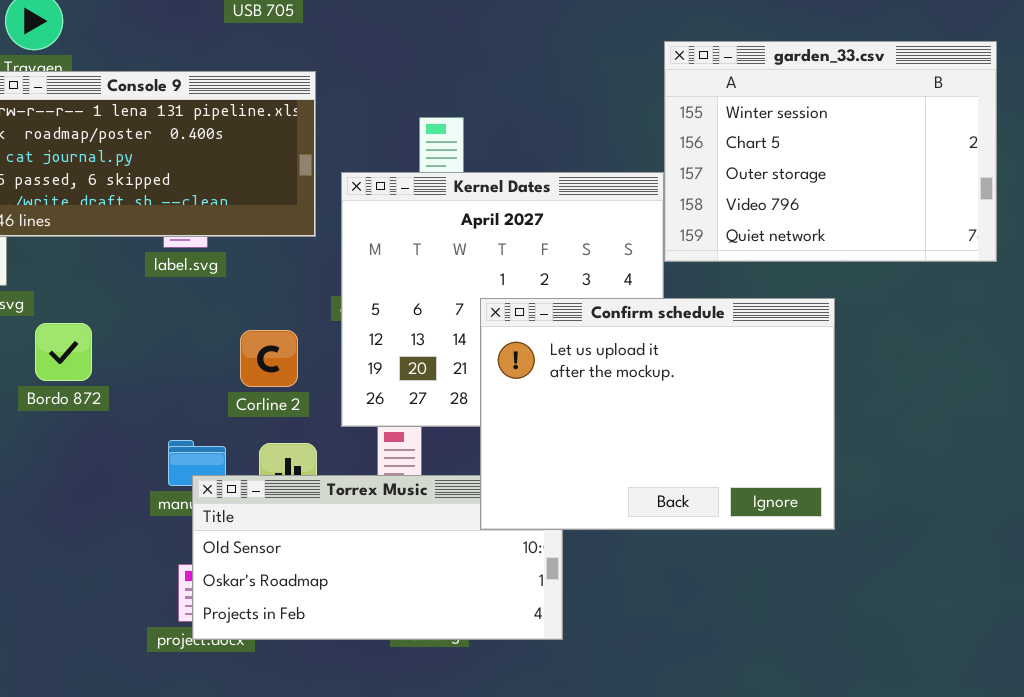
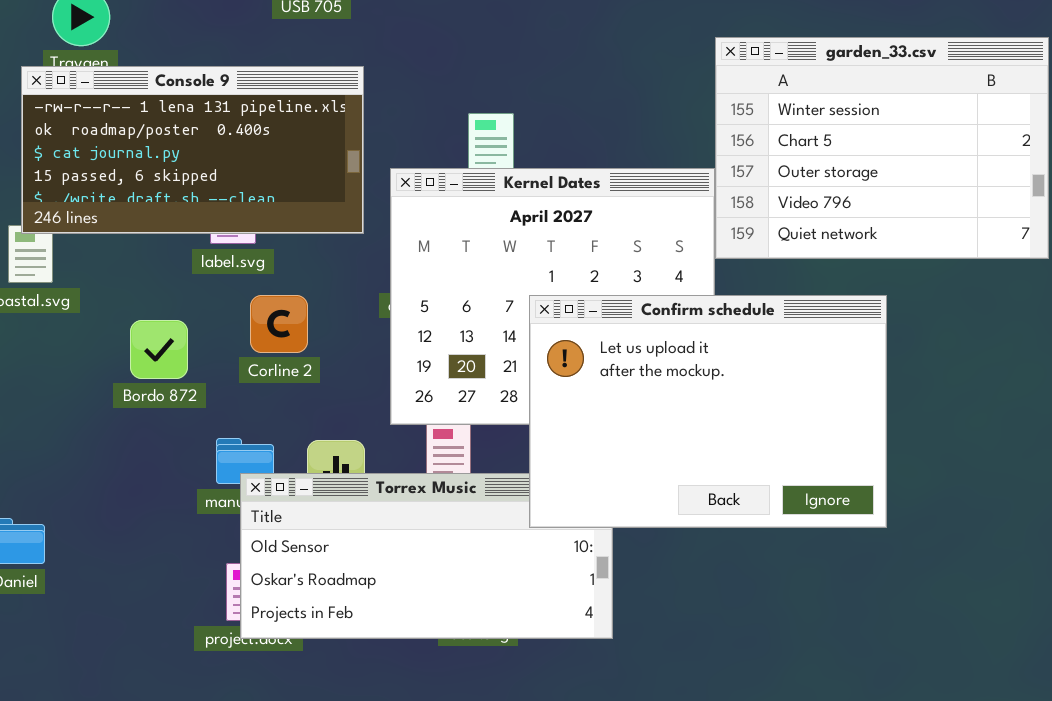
Bordo 872: [35,323,92,381] -> [130,320,188,379], moved
Corline 2: [240,330,298,387] -> [250,295,308,353], moved

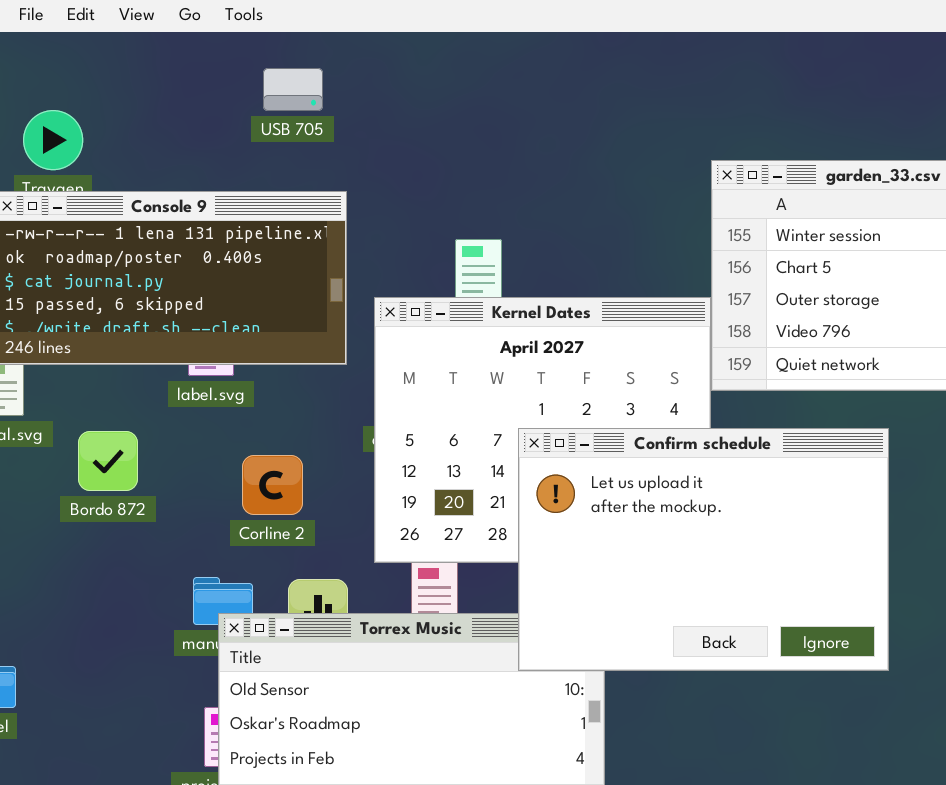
Corline 2: [250,295,308,353] -> [242,455,303,515], moved
Bordo 872: [130,320,188,379] -> [78,431,138,491], moved

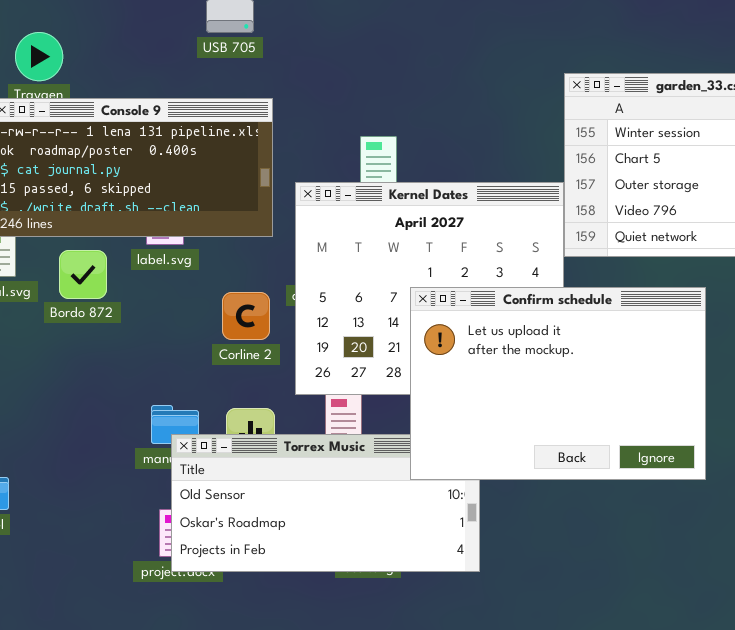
Bordo 872: [78,431,138,491] -> [59,250,107,299], moved
Corline 2: [242,455,303,515] -> [222,292,270,340], moved

